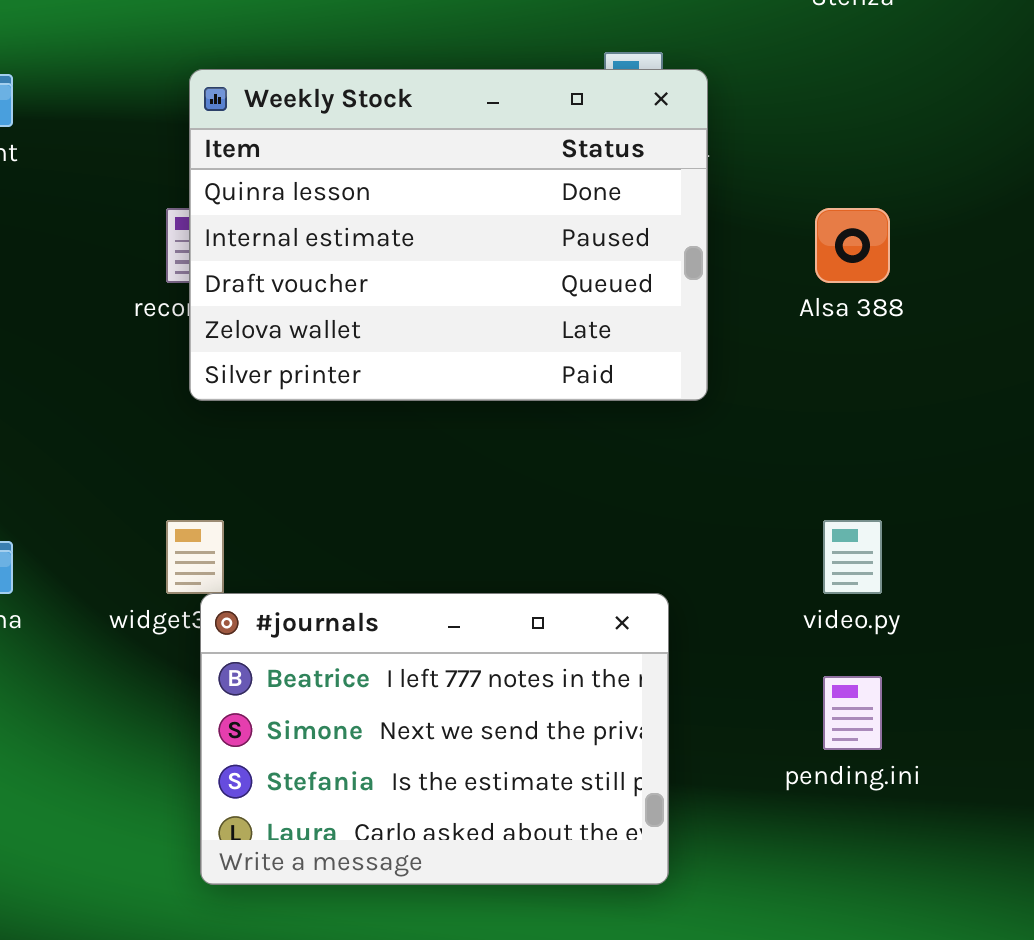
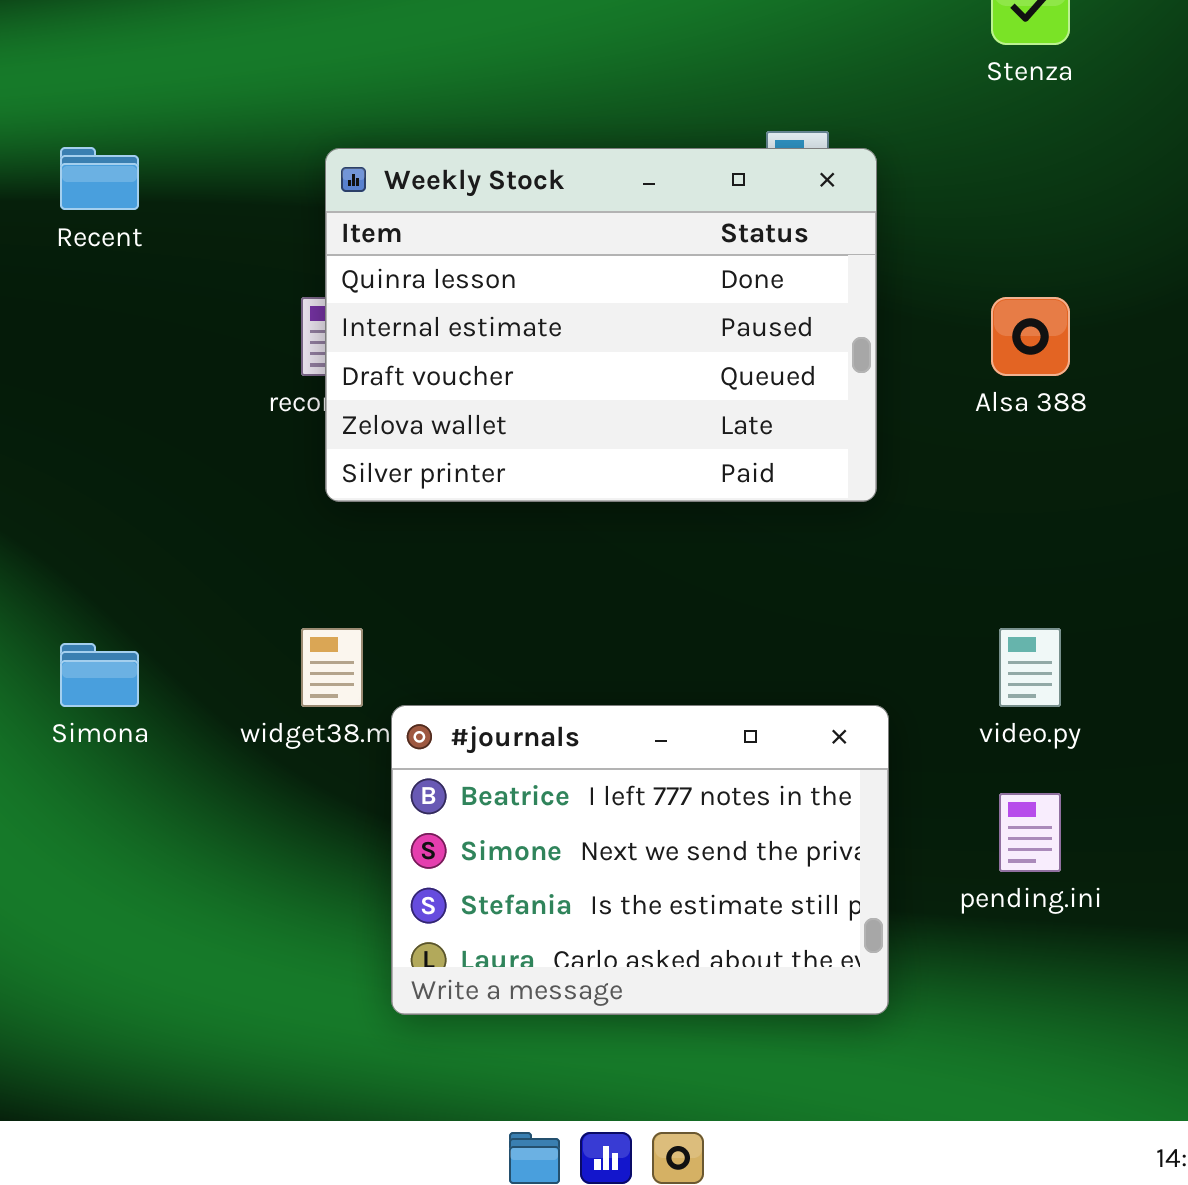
#journals: [200,593,669,885] -> [391,705,889,1015], moved

